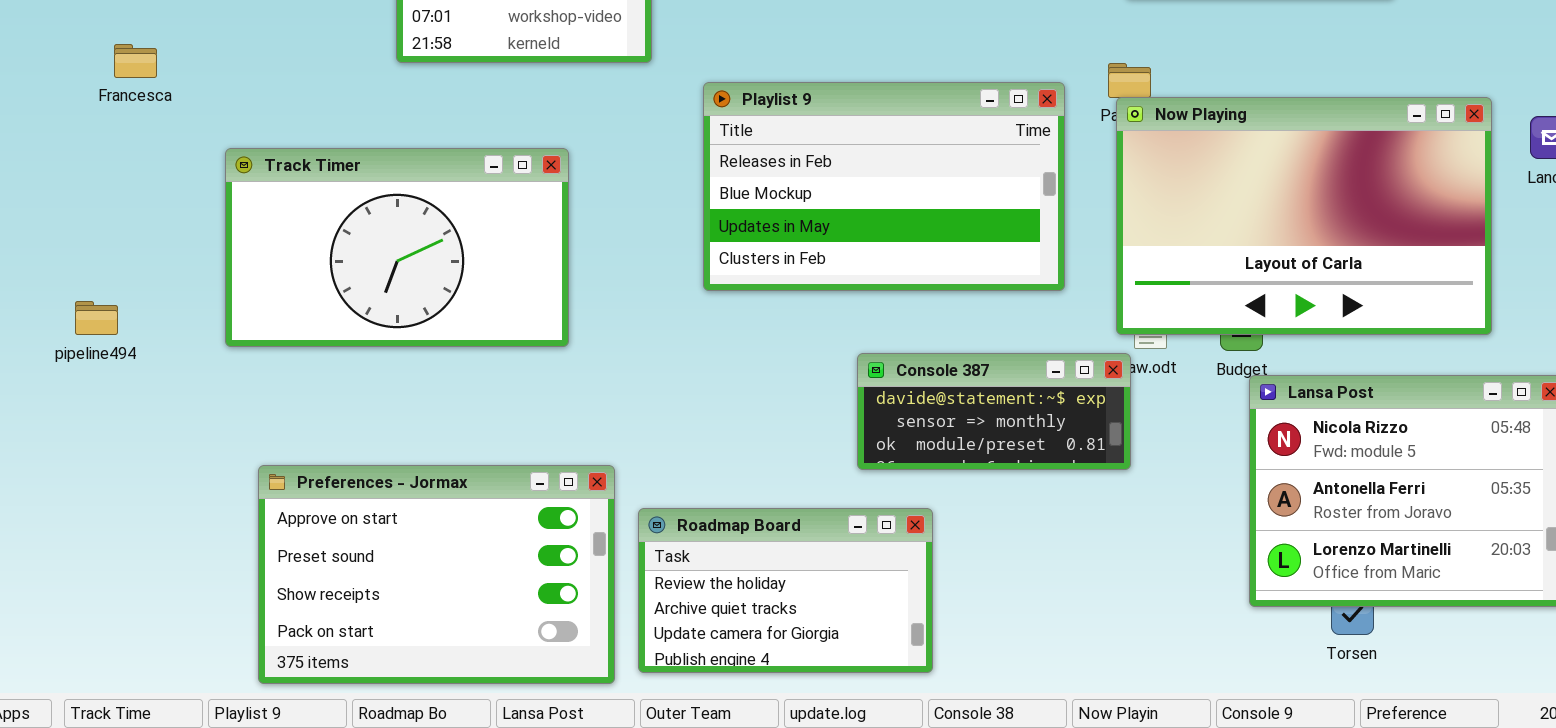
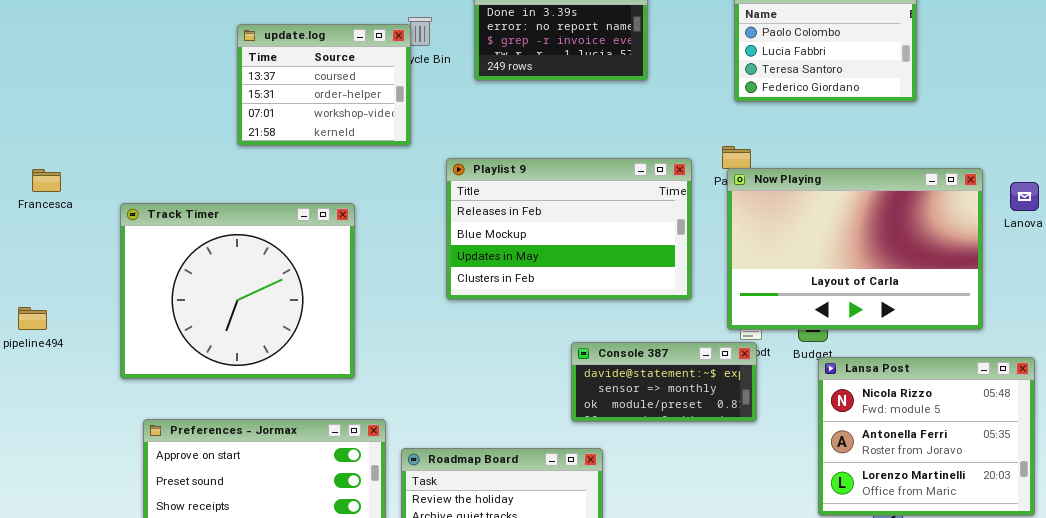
Francesca: [114,44,157,78] -> [32,169,61,192], moved
Track Timer: [225,148,569,347] -> [120,203,355,379], resized
Console 387: [857,353,1131,470] -> [571,342,757,422], moved

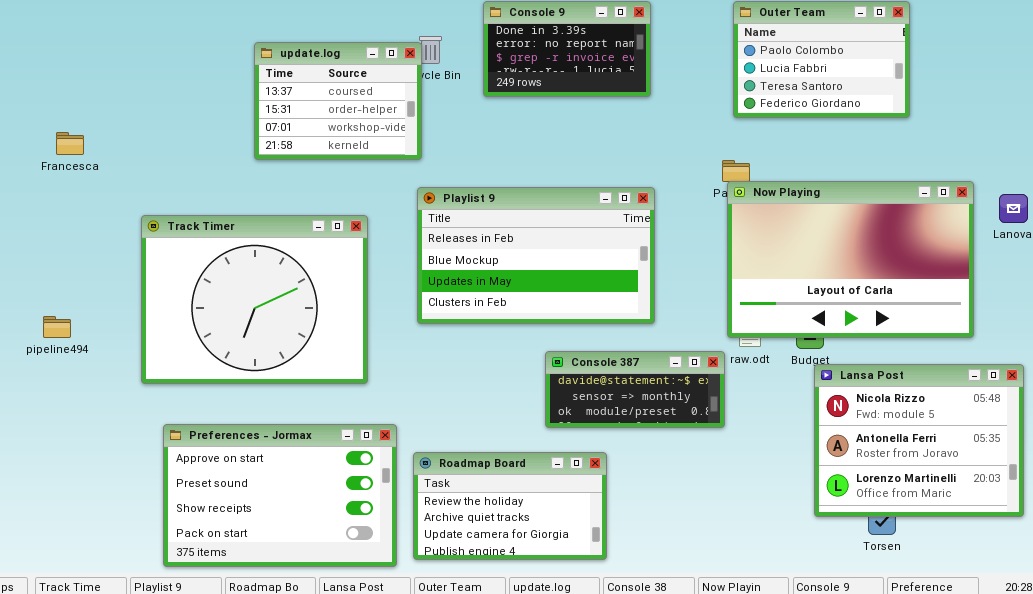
Playlist 9: [446,158,692,300] -> [417,187,655,324], moved
Francesca: [32,169,61,192] -> [56,132,84,155], moved
Console 387: [571,342,757,422] -> [545,351,725,428], moved

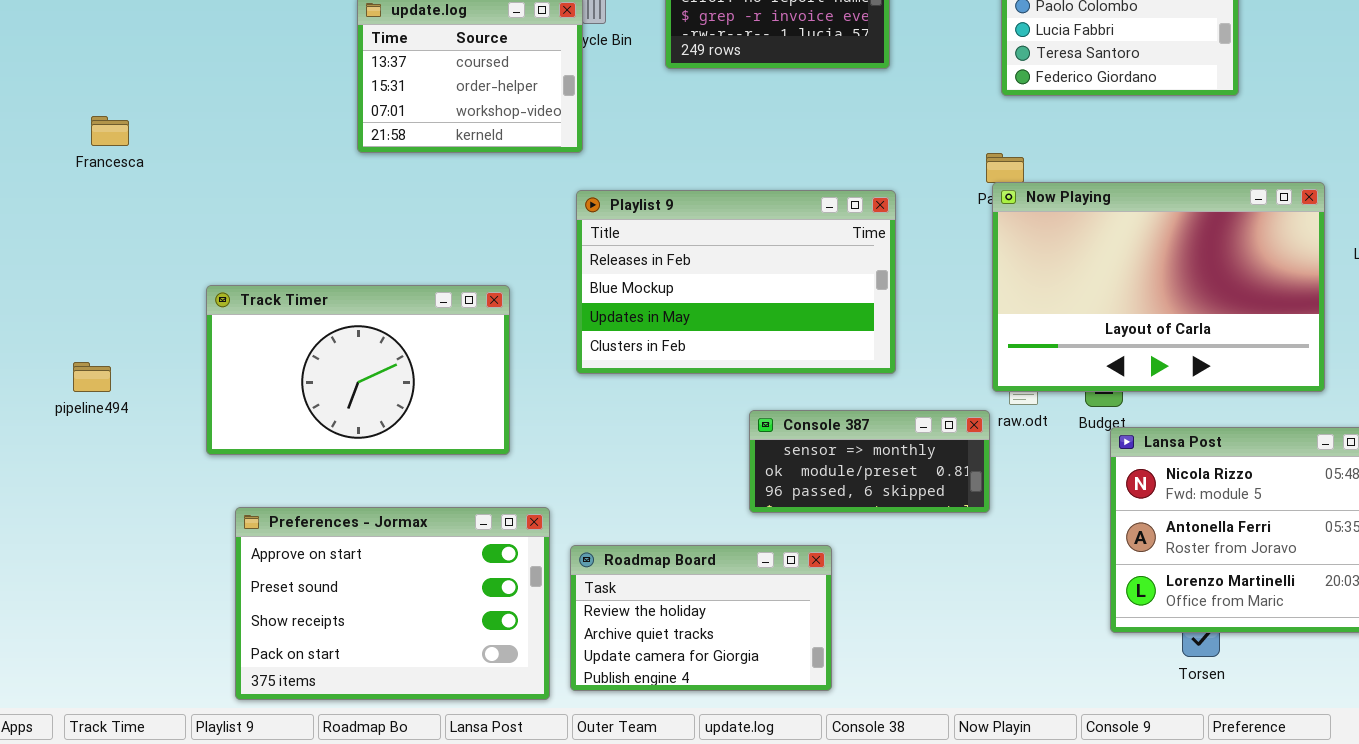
Track Timer: [141,215,368,384] -> [206,285,510,455], resized
Console 387: [545,351,725,428] -> [749,410,990,513], scrolled down 1 row

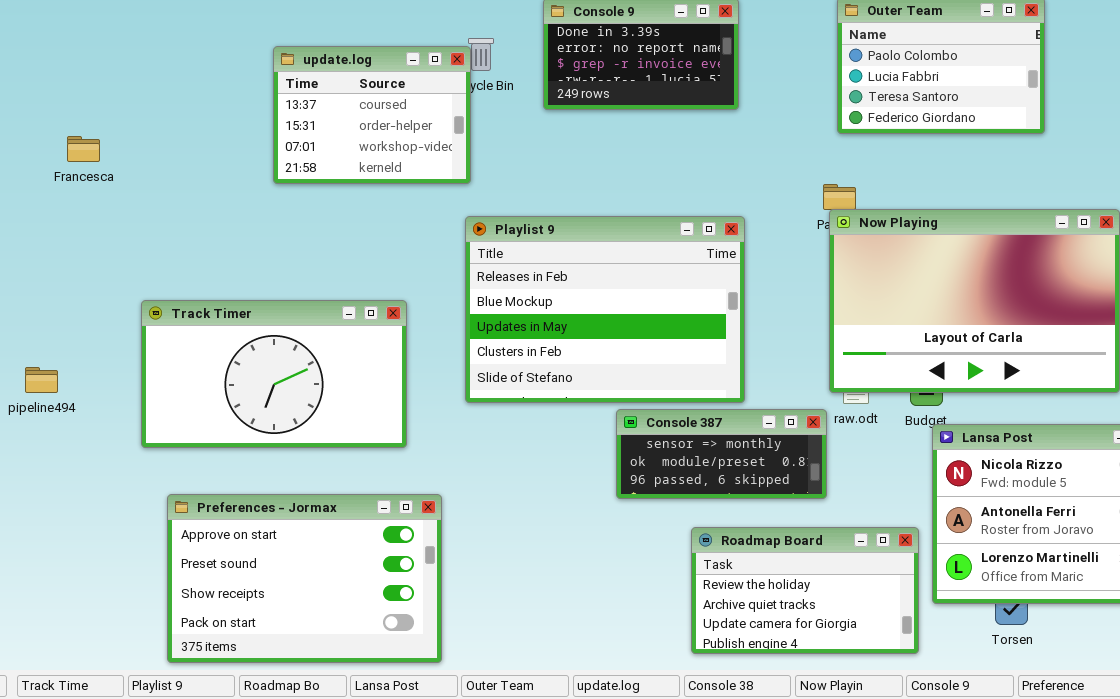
Francesca: [91,116,129,146] -> [67,136,100,162], moved
Playlist 9: [576,190,896,374] -> [465,216,745,403], resized
Roadmap Board: [570,545,832,691] -> [691,527,919,654], moved

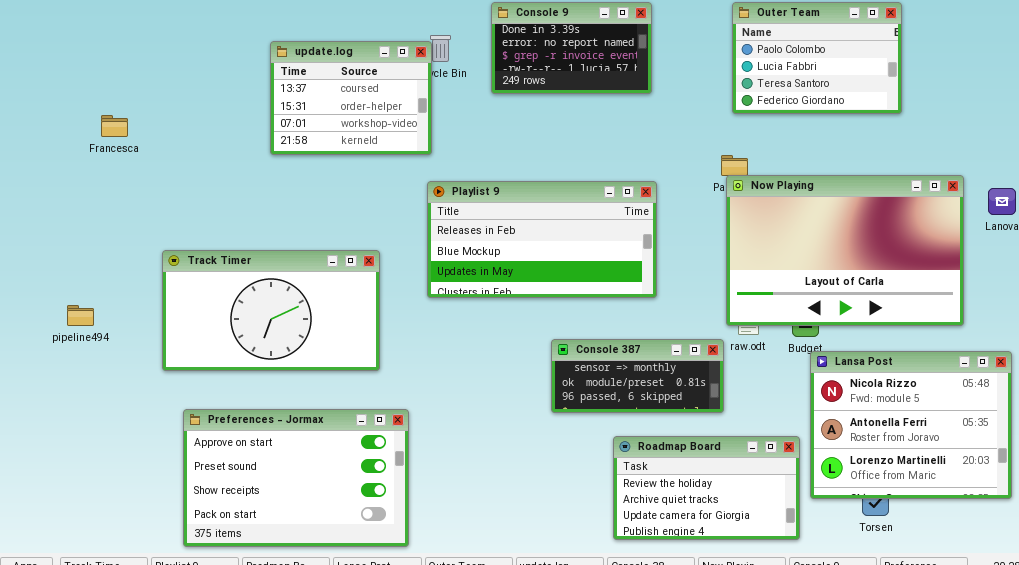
Playlist 9: [465,216,745,403] -> [427,181,657,298], resized

